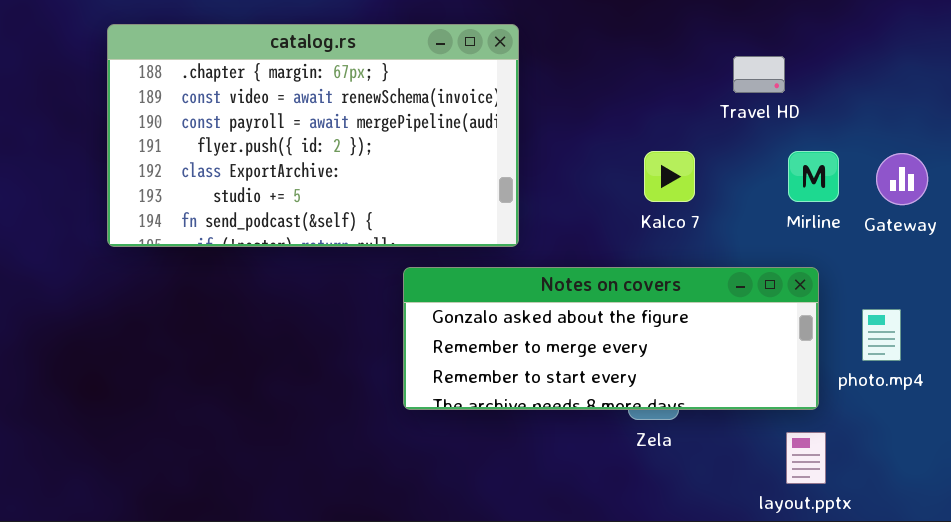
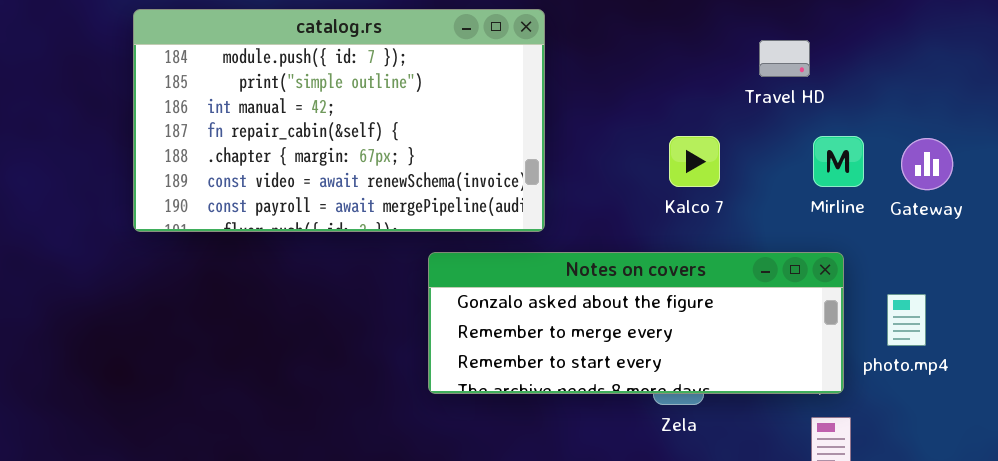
catalog.rs: [107,24,519,247] -> [133,9,545,232], scrolled up 4 rows

